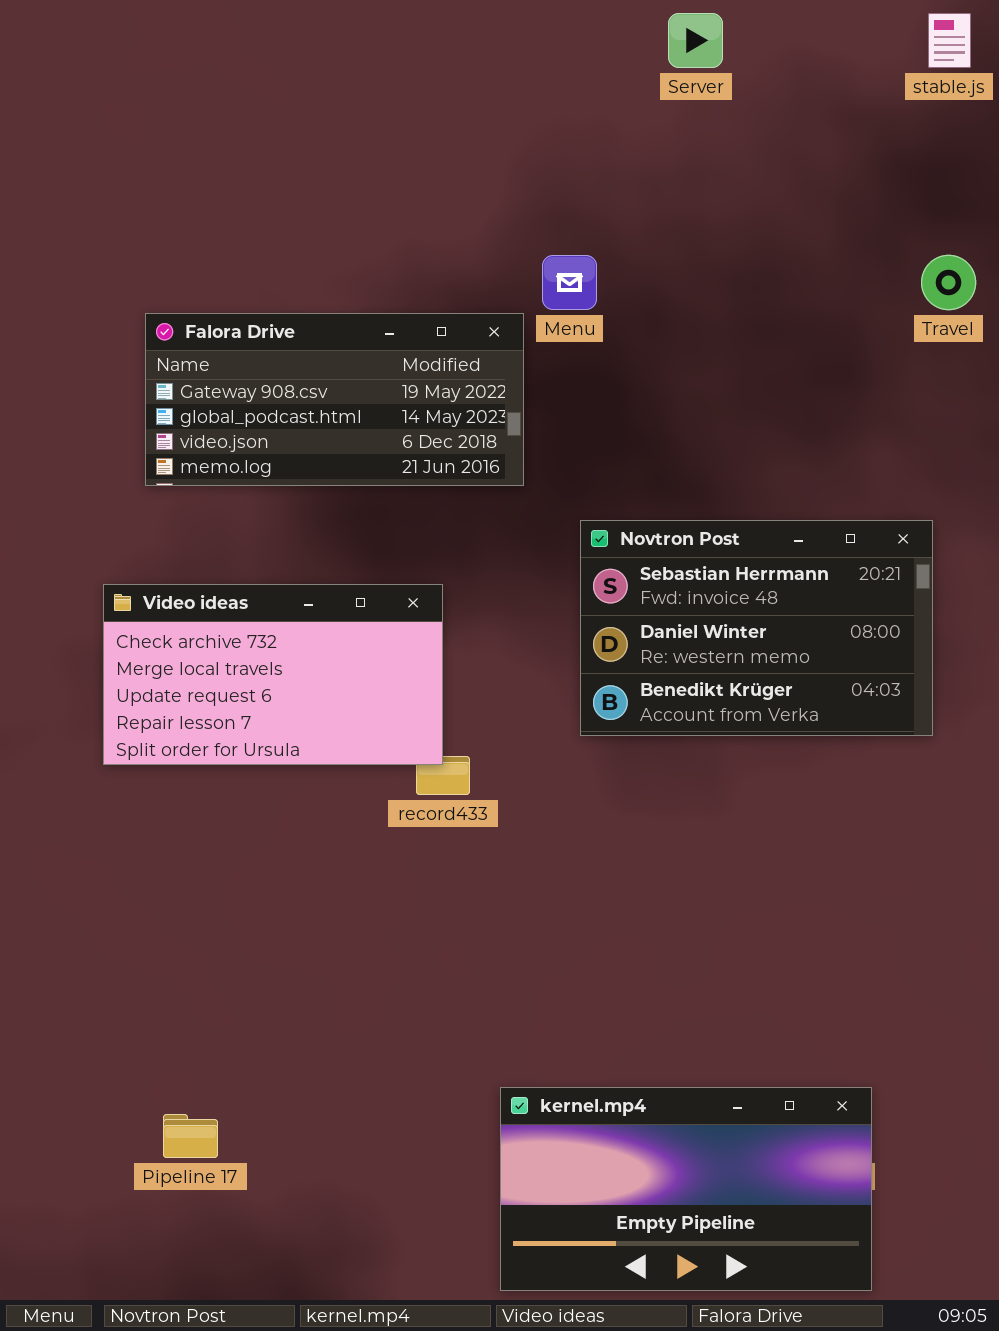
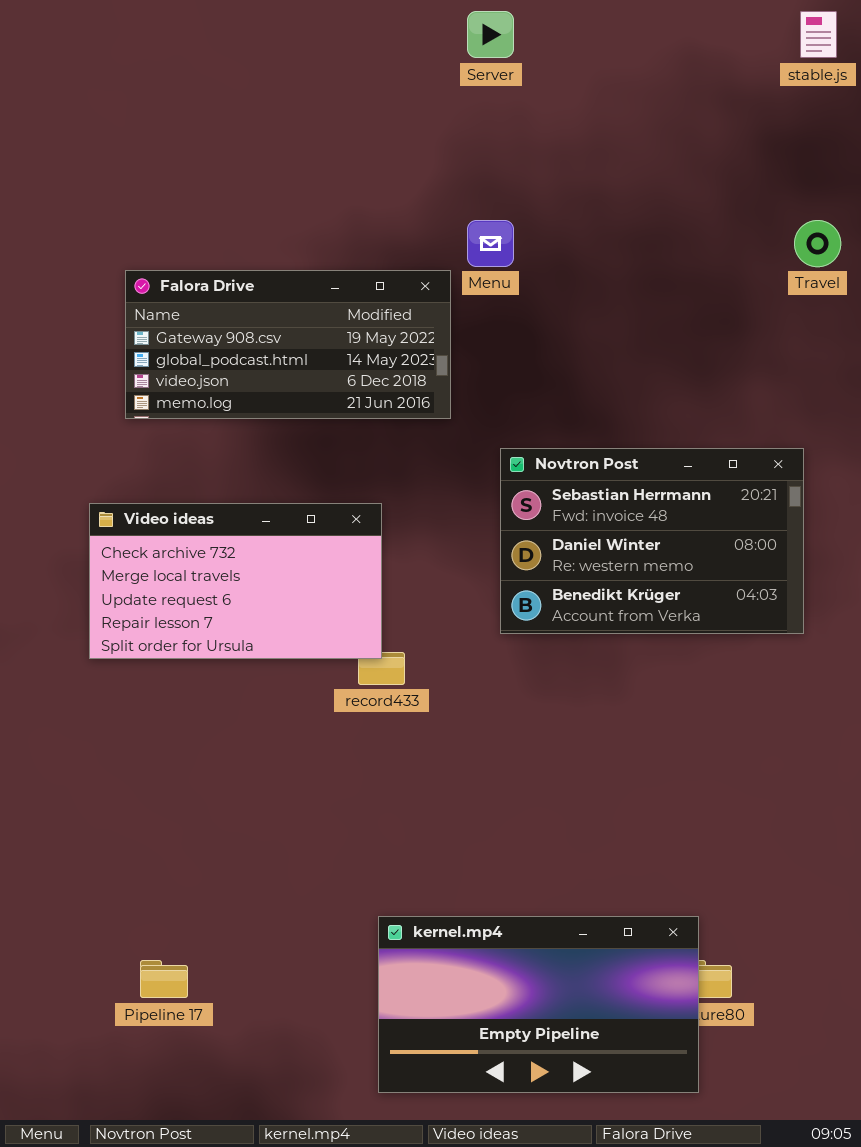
Server: [668,13,723,68] -> [467,11,514,58], moved
kernel.mp4: [500,1087,872,1291] -> [378,916,699,1093], moved

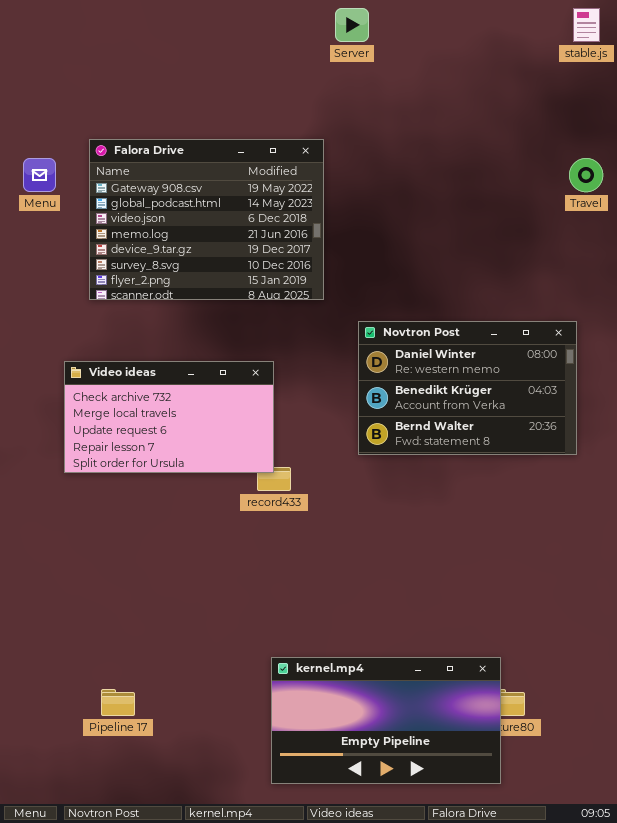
Menu: [467,220,514,267] -> [23,158,56,192], moved
Falora Drive: [125,270,451,419] -> [89,139,324,300], resized
Novtron Post: [500,448,804,634] -> [358,321,577,455], scrolled down 1 row

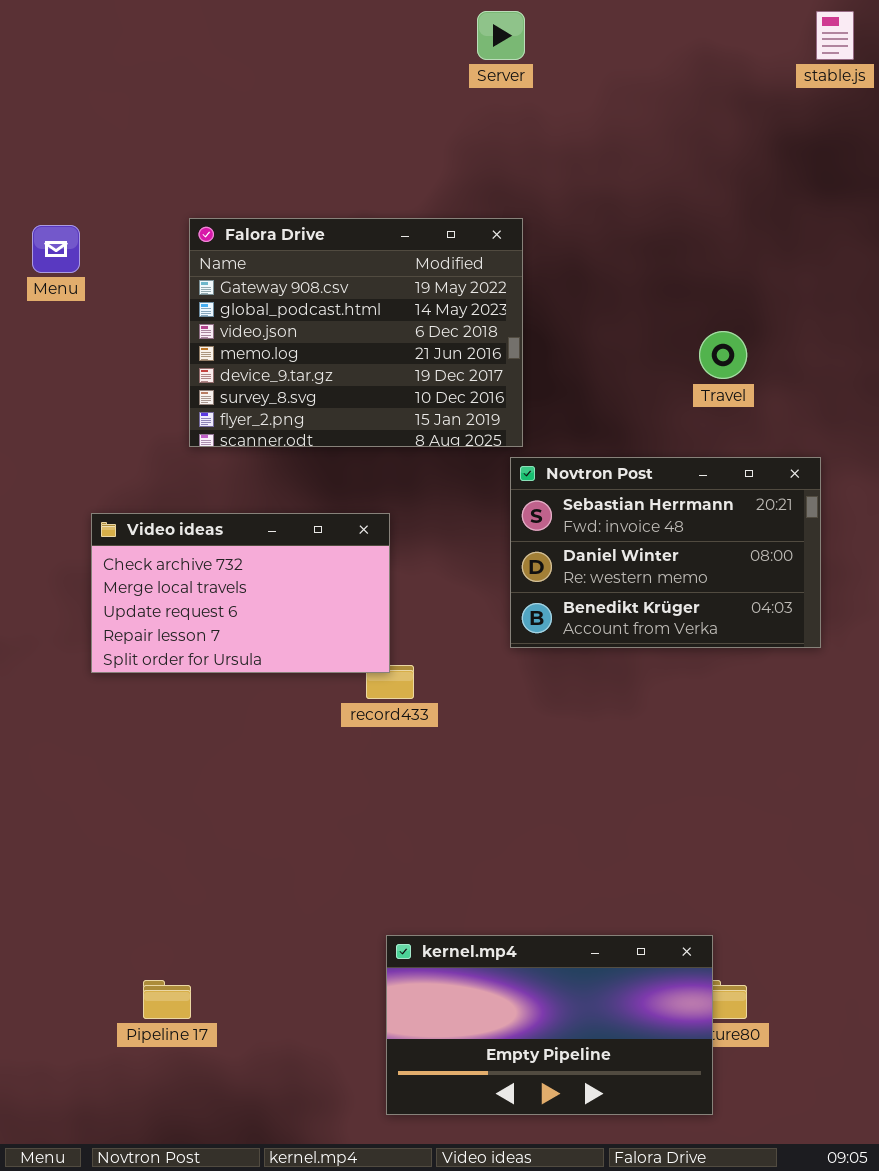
Falora Drive: [89,139,324,300] -> [189,218,523,447], moved
Travel: [569,158,603,192] -> [699,331,747,379], moved
Novtron Post: [358,321,577,455] -> [510,457,821,648], scrolled up 1 row

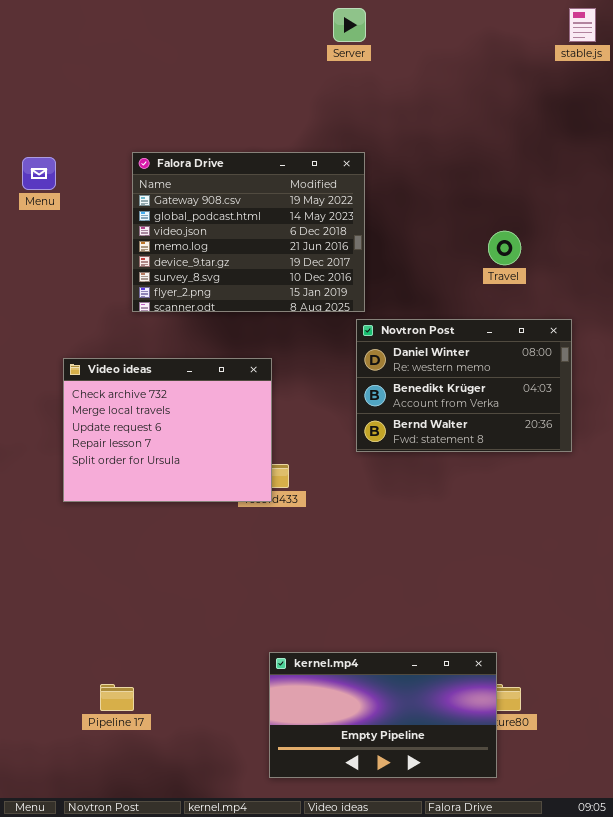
Novtron Post: [510,457,821,648] -> [356,319,572,452], scrolled down 1 row
Video ideas: [91,513,390,673] -> [63,358,272,502], resized

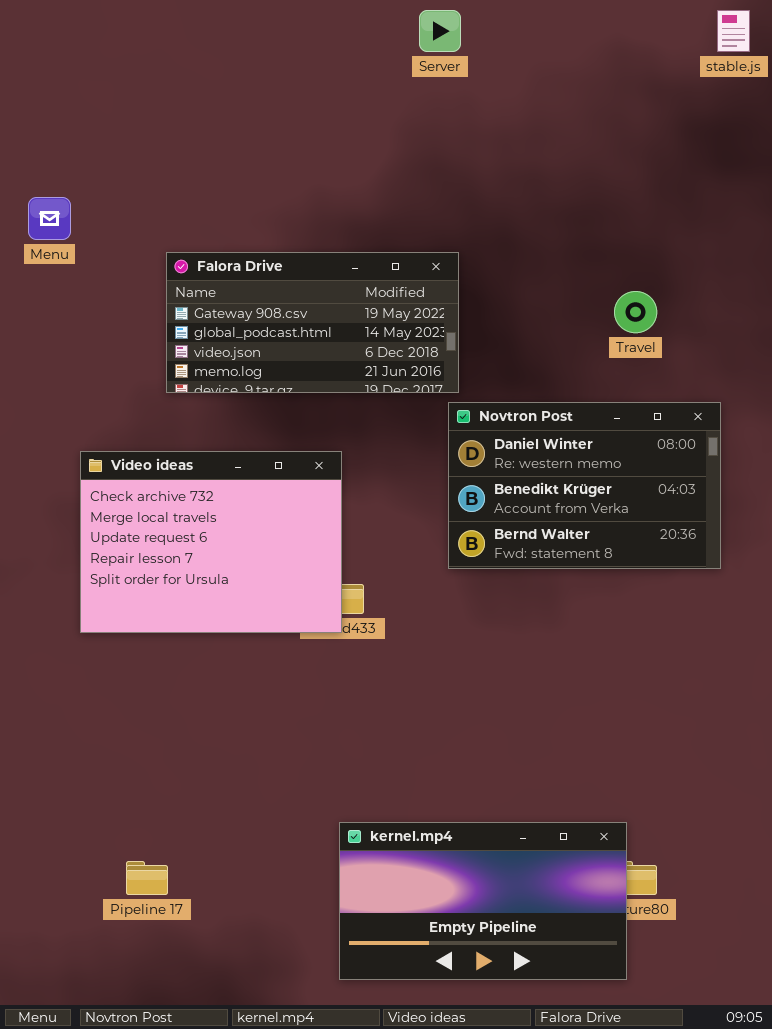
Falora Drive: [132,152,365,312] -> [166,252,459,393], resized

